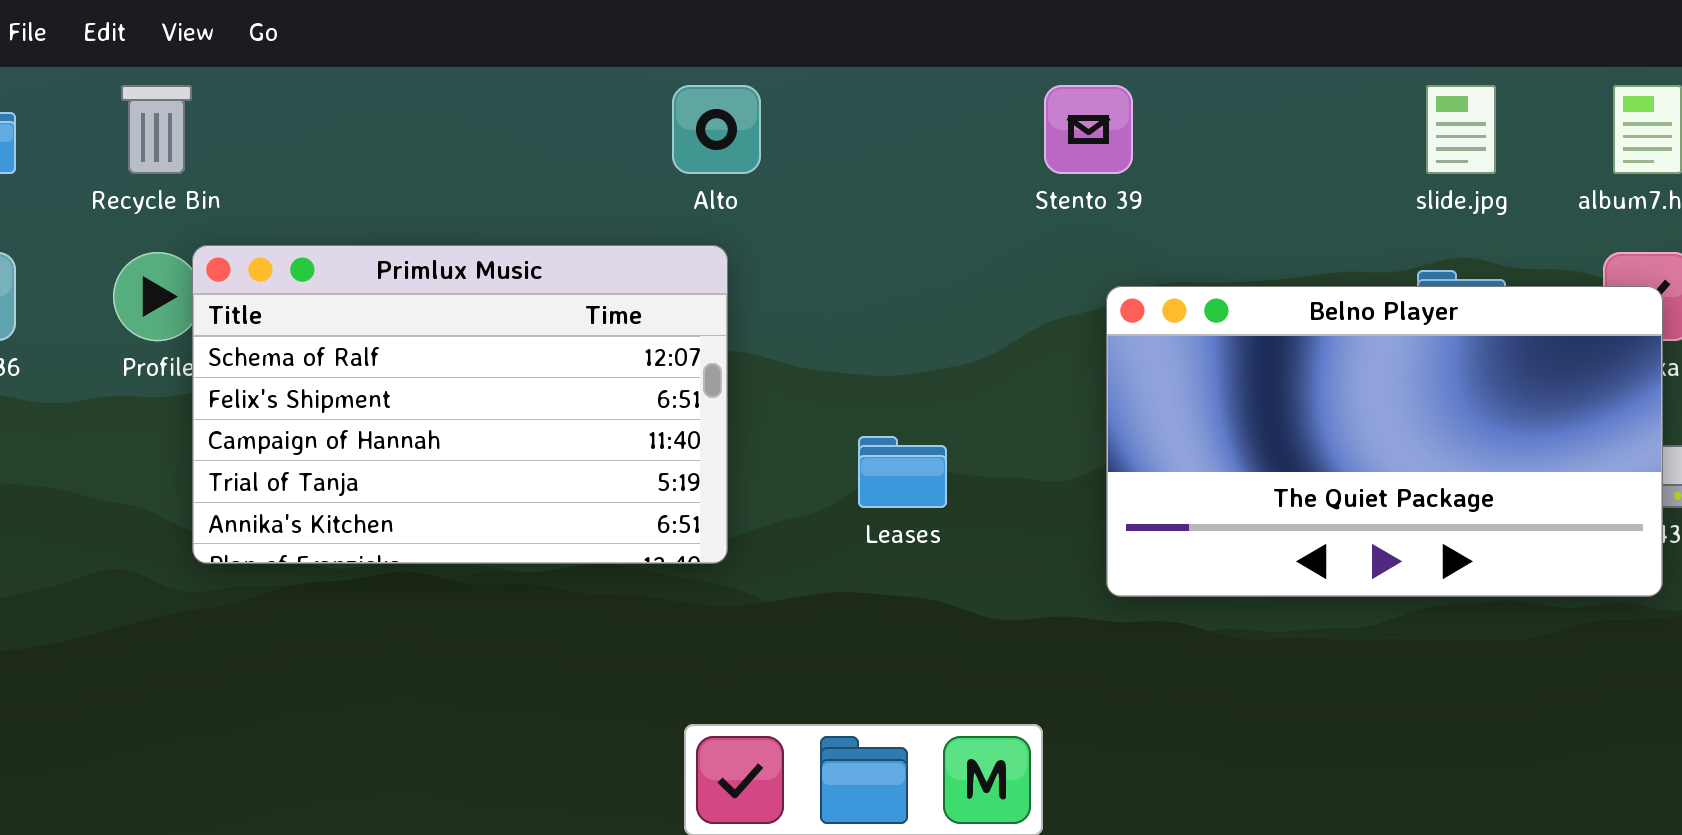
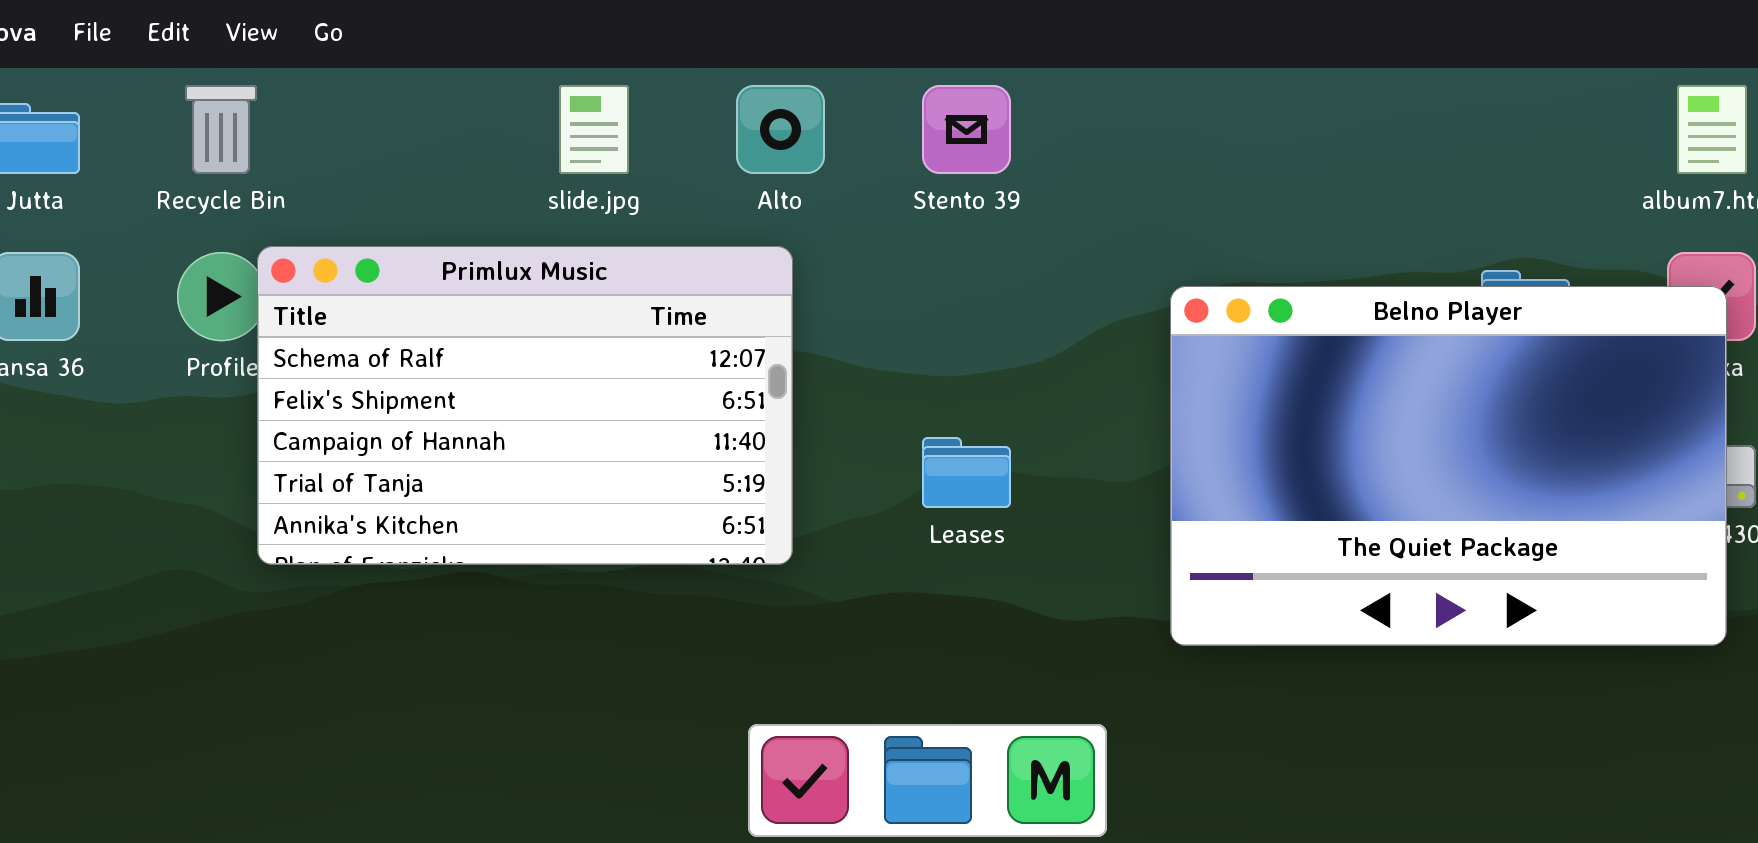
Stento 39: [1044,85,1133,174] -> [922,85,1011,174], moved
slide.jpg: [1426,85,1496,174] -> [559,85,629,174], moved
Belno Player: [1106,286,1663,597] -> [1170,286,1727,646], resized

